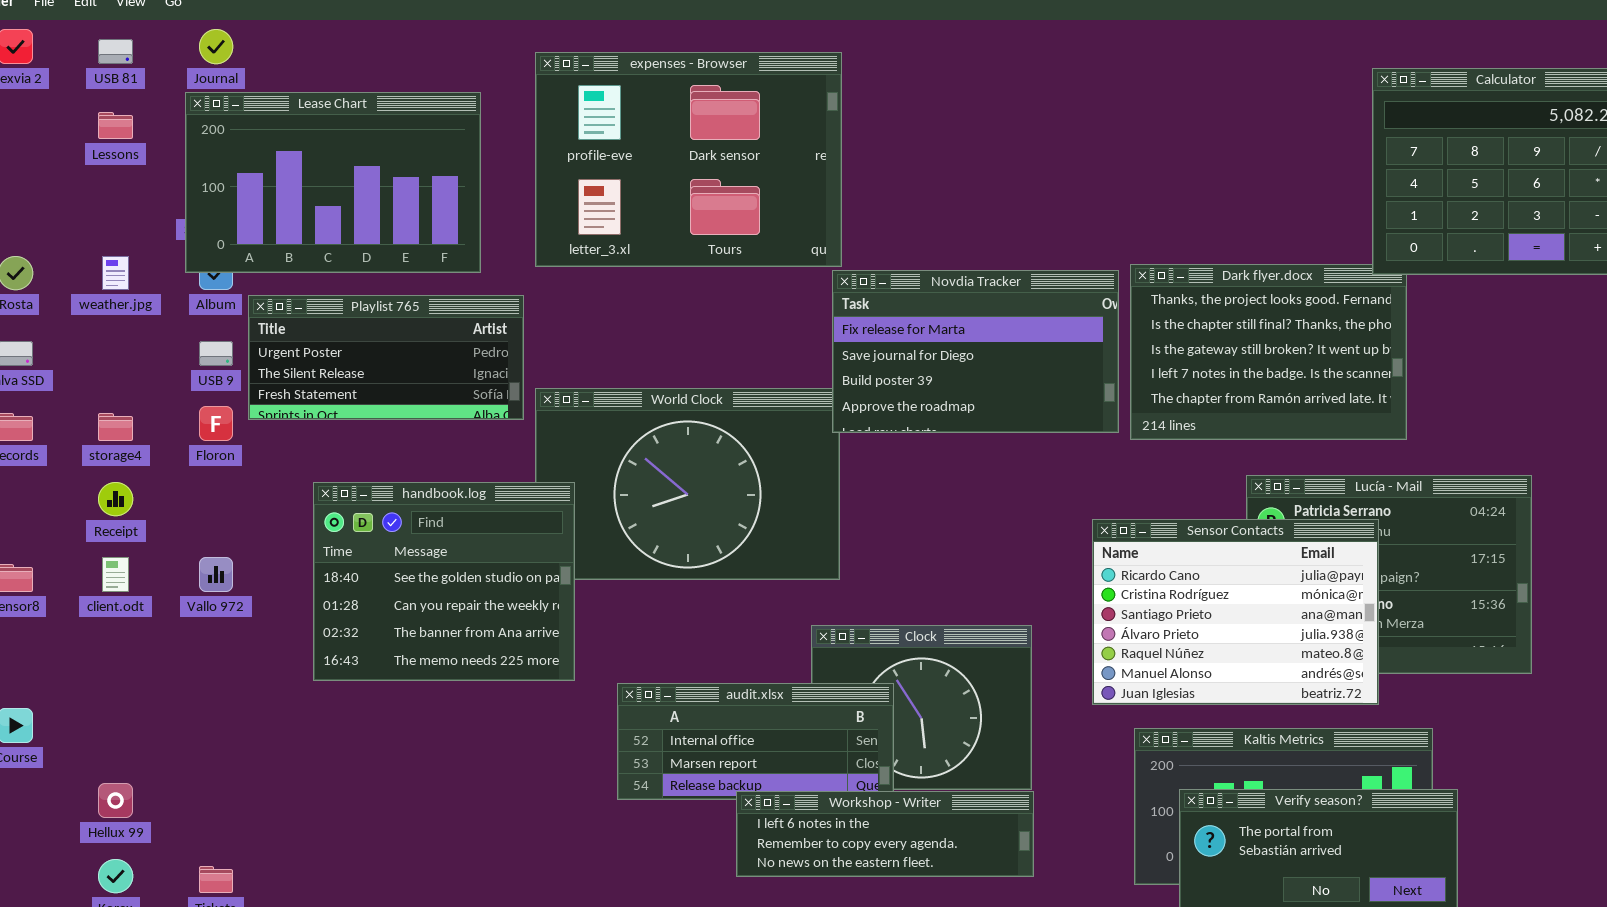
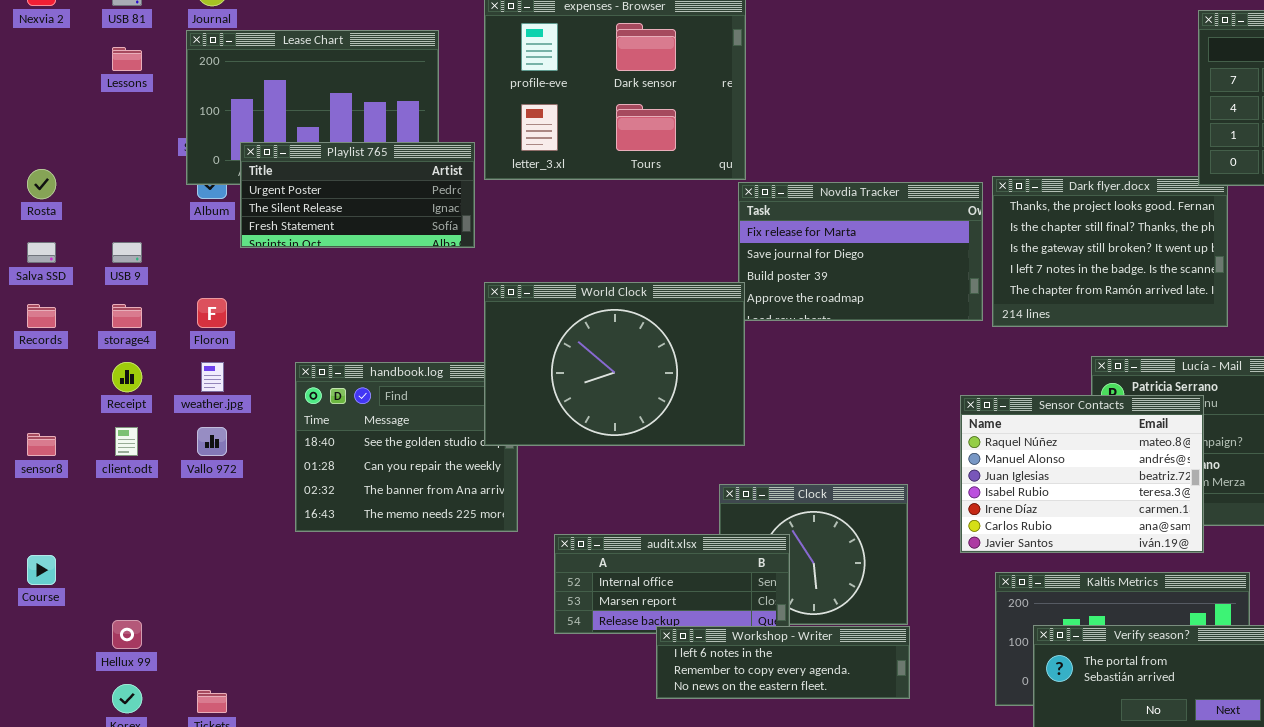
weather.jpg: [102,256,129,290] -> [201,362,224,392], moved
Playlist 765: [248,295,524,420] -> [240,142,475,248], moved
USB 9: [199,341,233,366] -> [112,242,142,263], moved
World Clock: [535,388,840,580] -> [484,282,745,446], raised
Sensor Contacts: [1092,519,1379,705] -> [960,395,1204,553], scrolled down 4 rows

